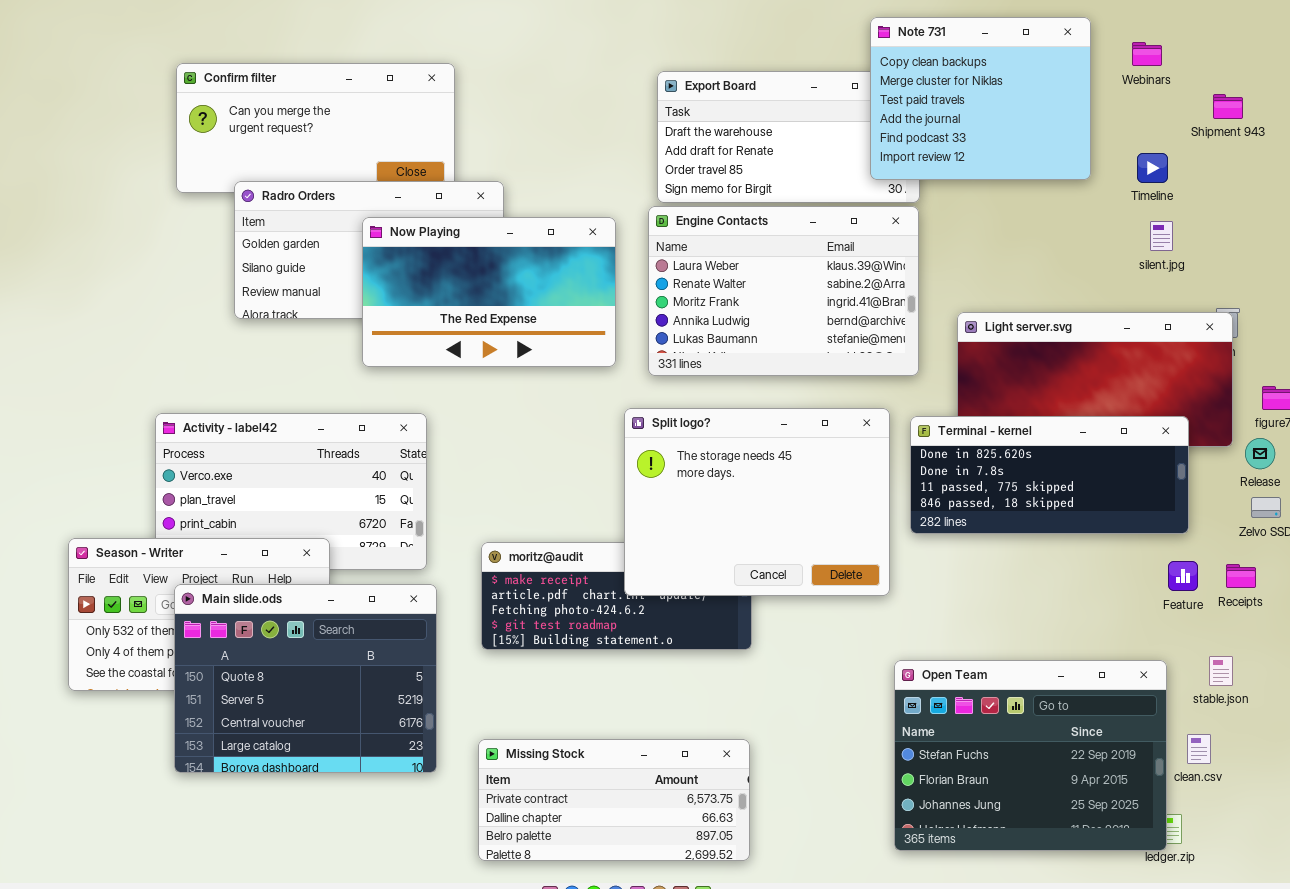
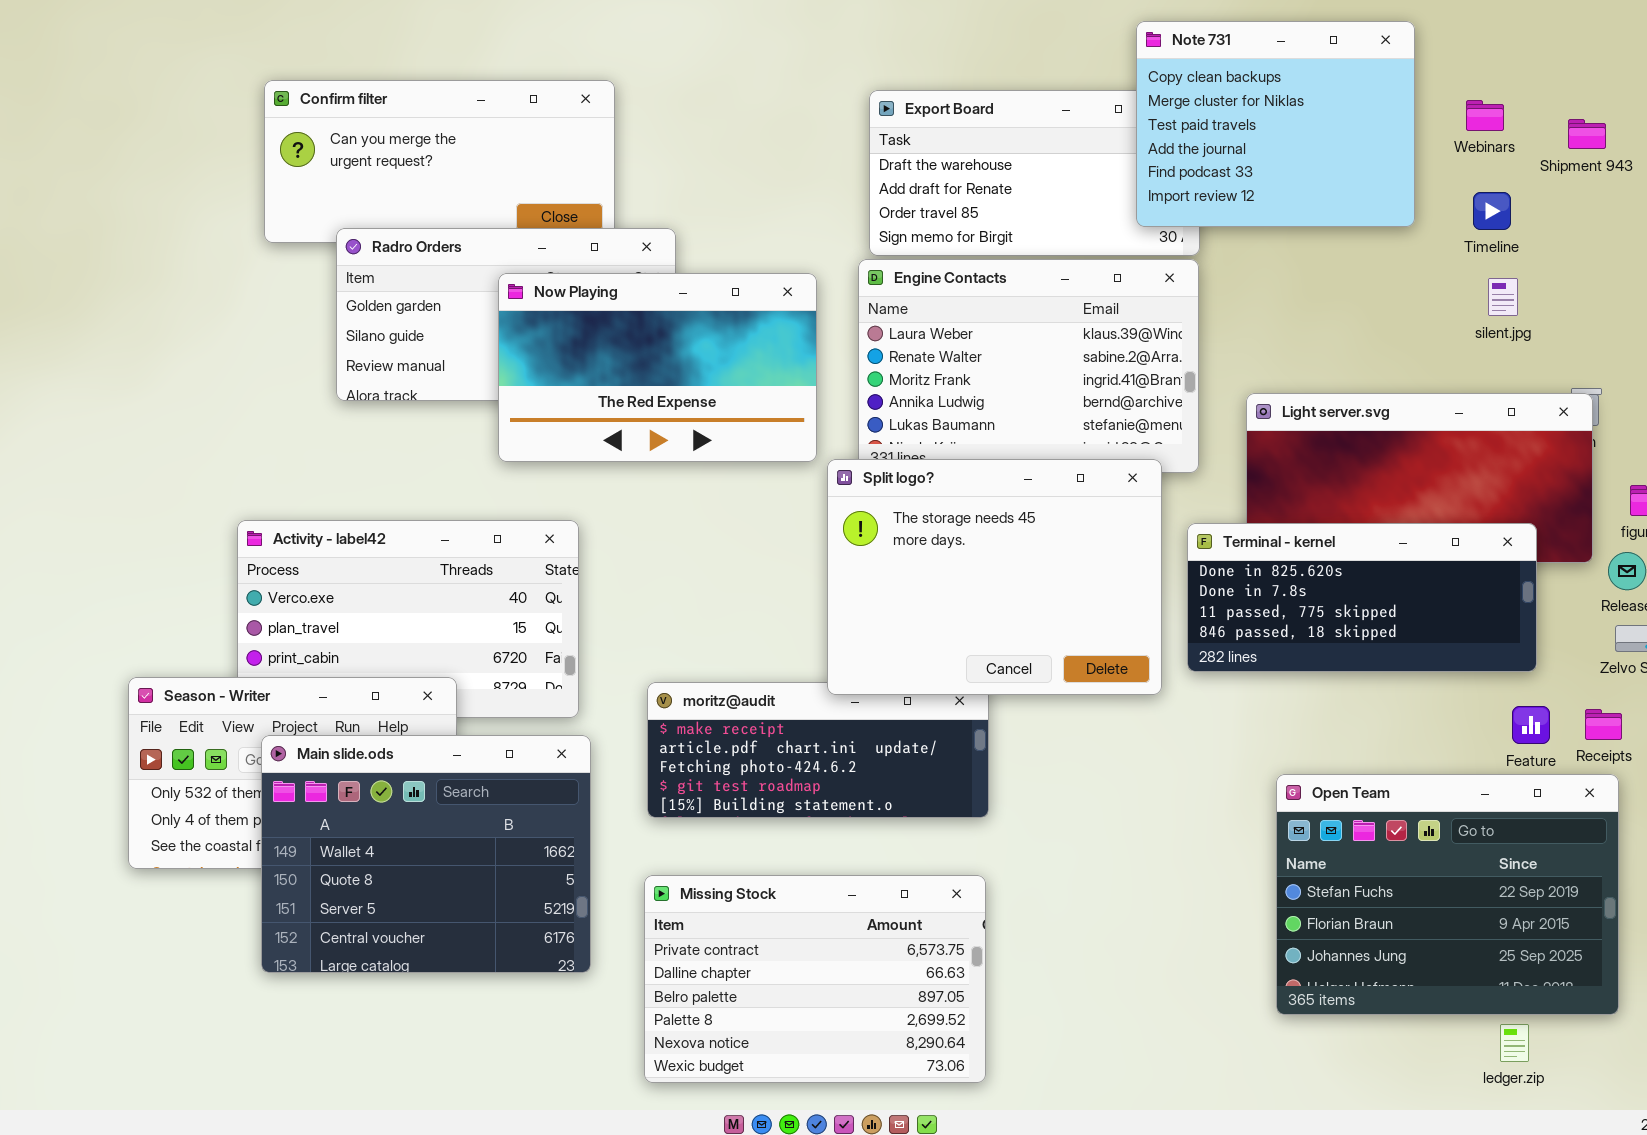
Webinars: [1132,42,1162,66] -> [1466,100,1504,131], moved
Split logo?: [624,408,890,596] -> [827,459,1162,695], moved
Main slide.ods: [174,584,437,773] -> [261,735,591,973], scrolled up 1 row
Open Team: [894,660,1167,851] -> [1276,774,1619,1015], moved
Missing Stock: [478,739,750,861] -> [644,875,986,1083], resized

